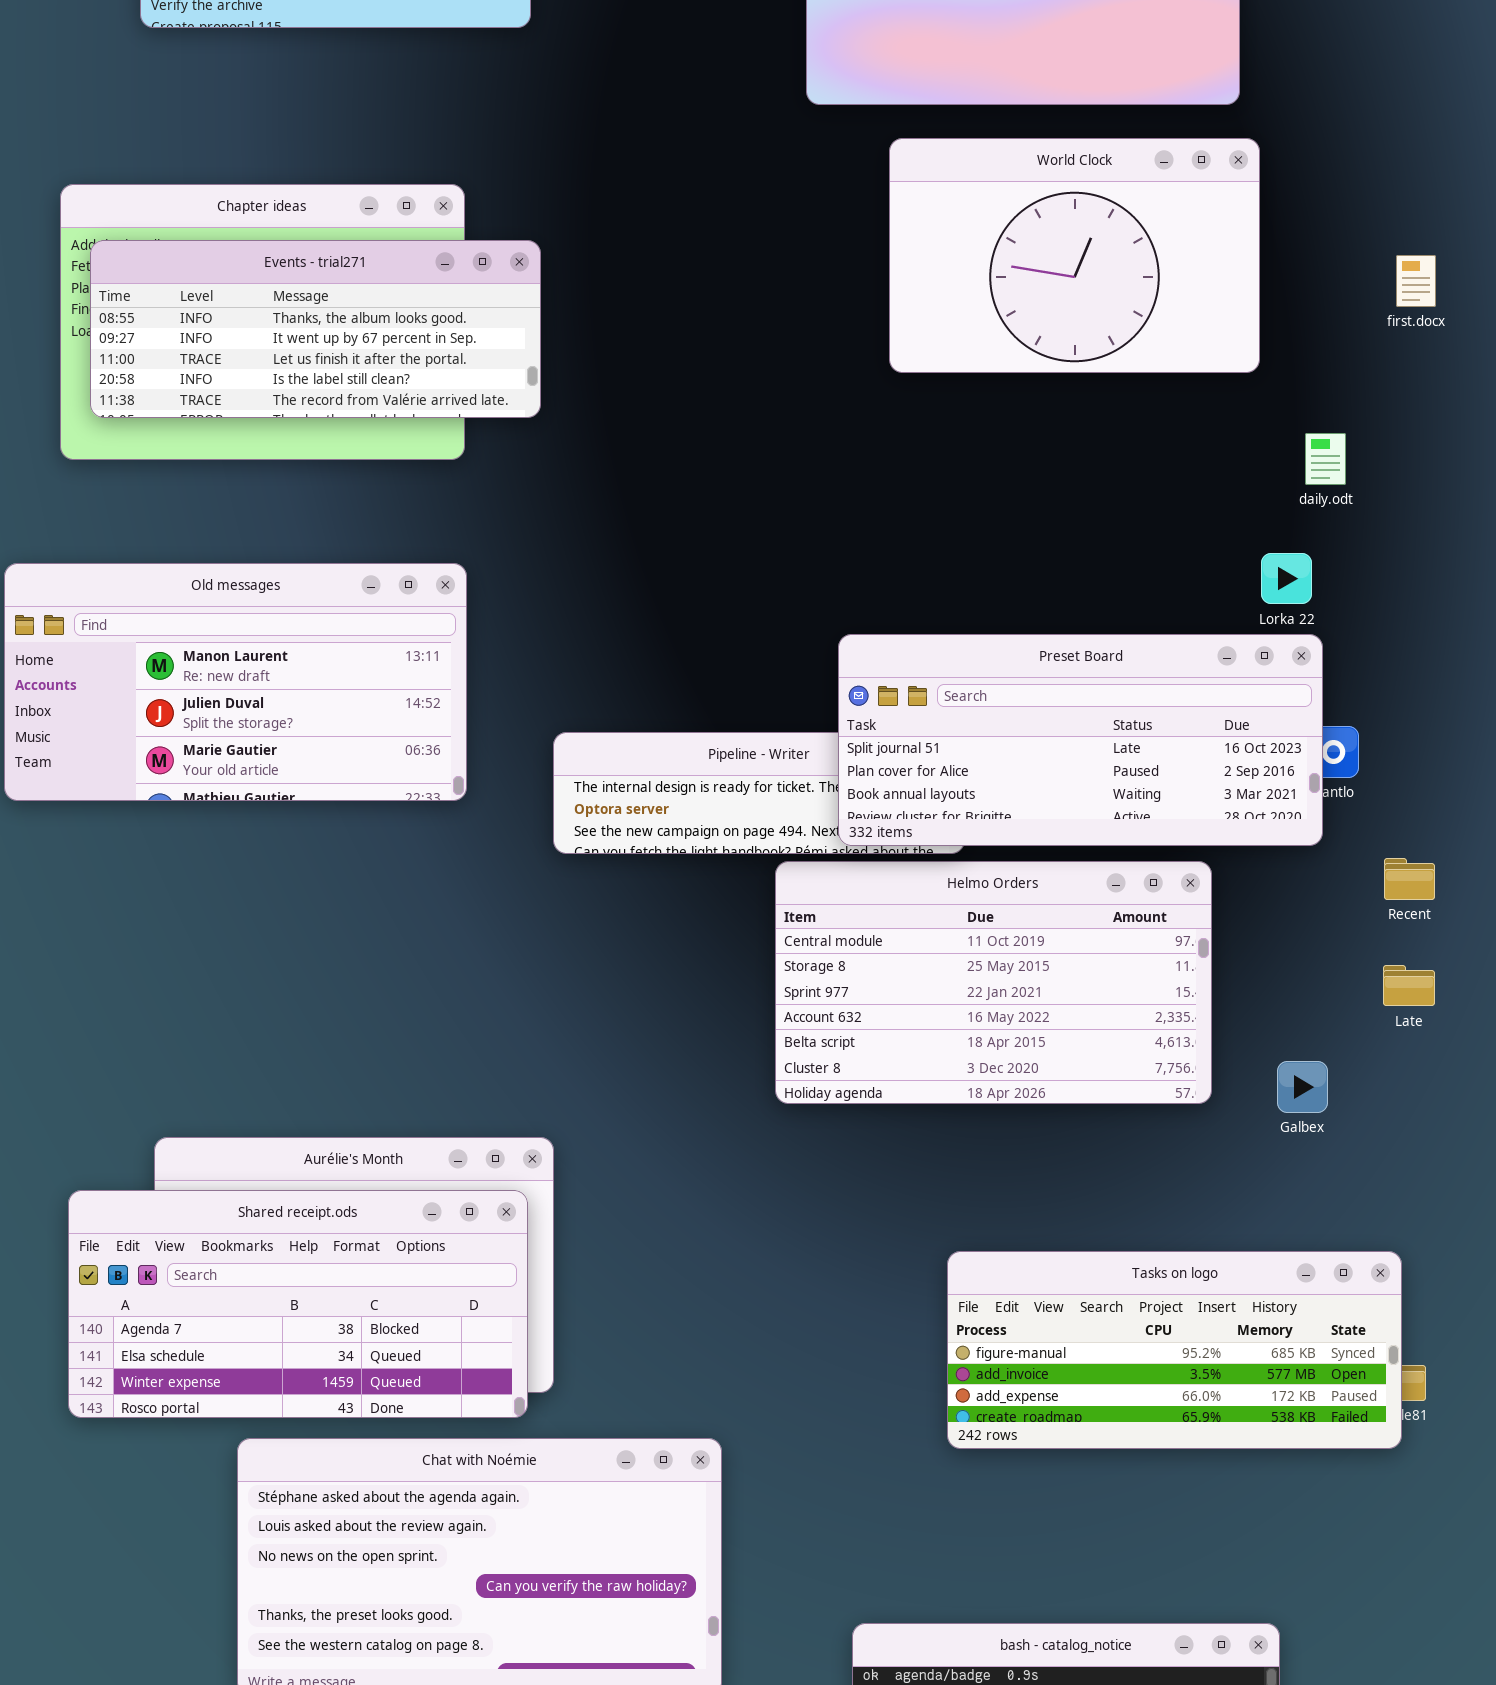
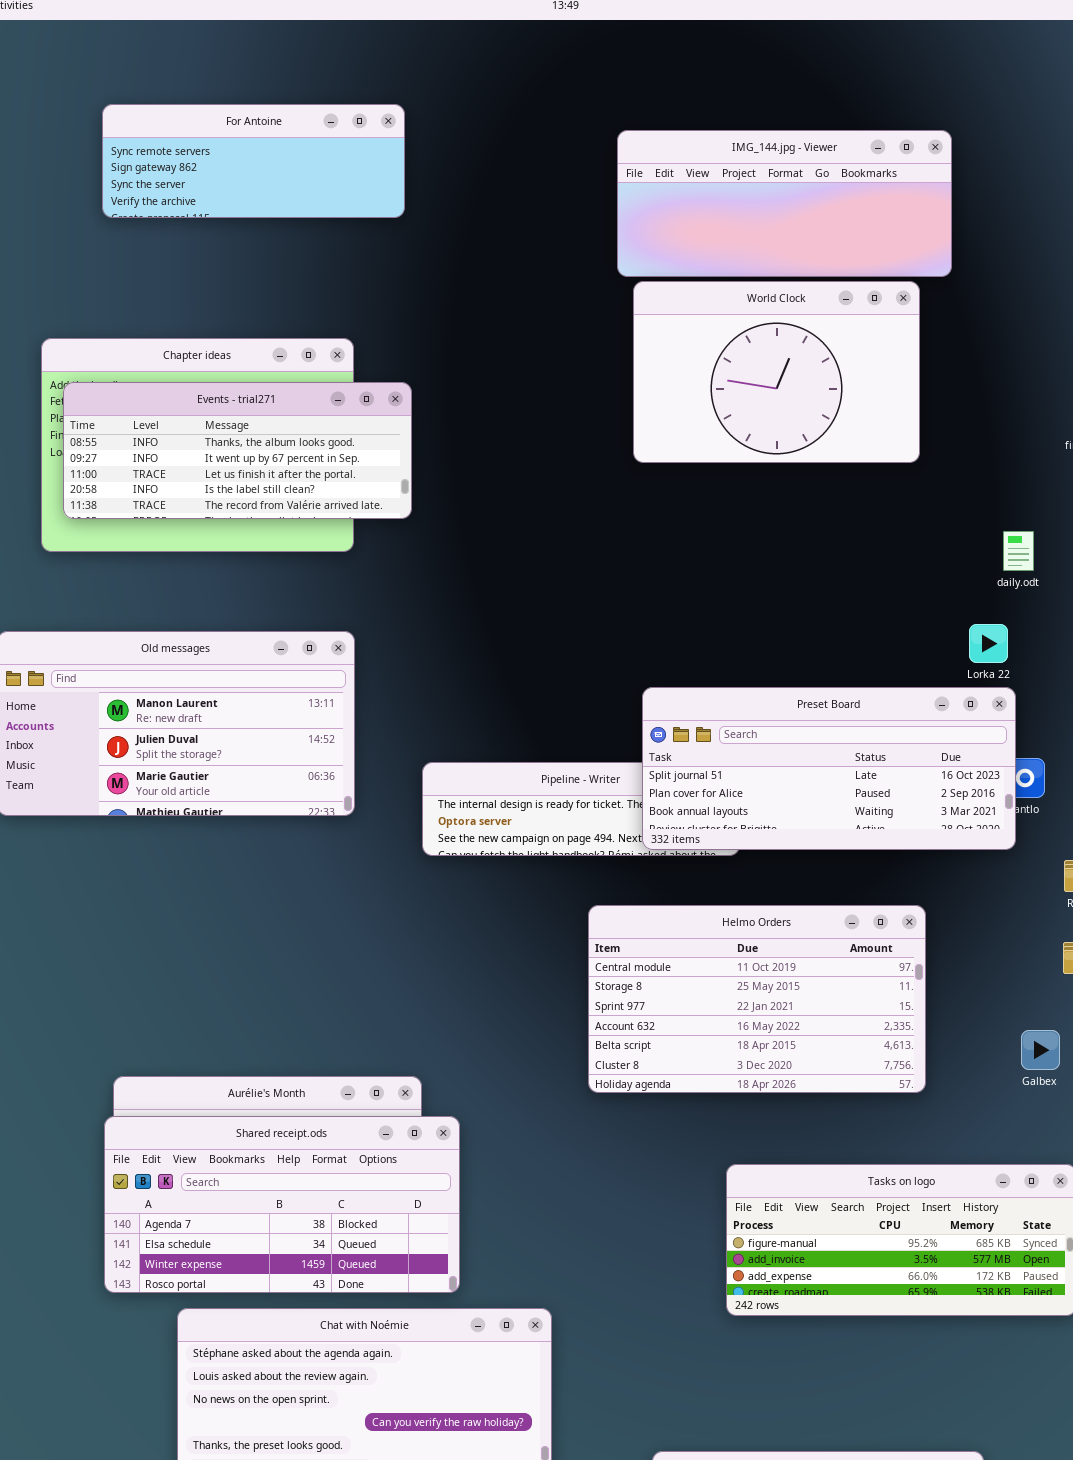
World Clock: [889,138,1260,373] -> [633,281,920,463], moved
Helmo Orders: [775,861,1212,1104] -> [588,905,926,1093], moved
Galbex: [1277,1061,1328,1113] -> [1021,1030,1060,1070], moved
Shared receipt.ods: [68,1190,528,1418] -> [104,1116,460,1293], moved

